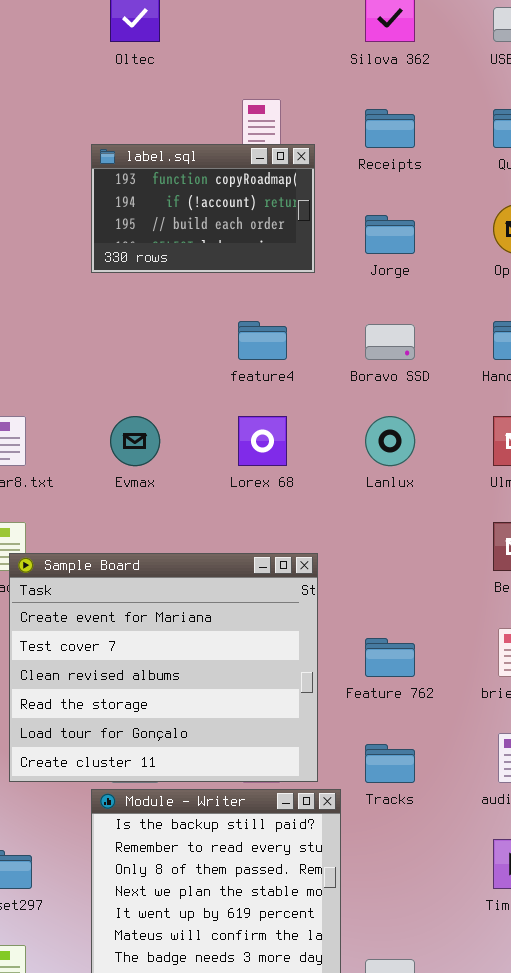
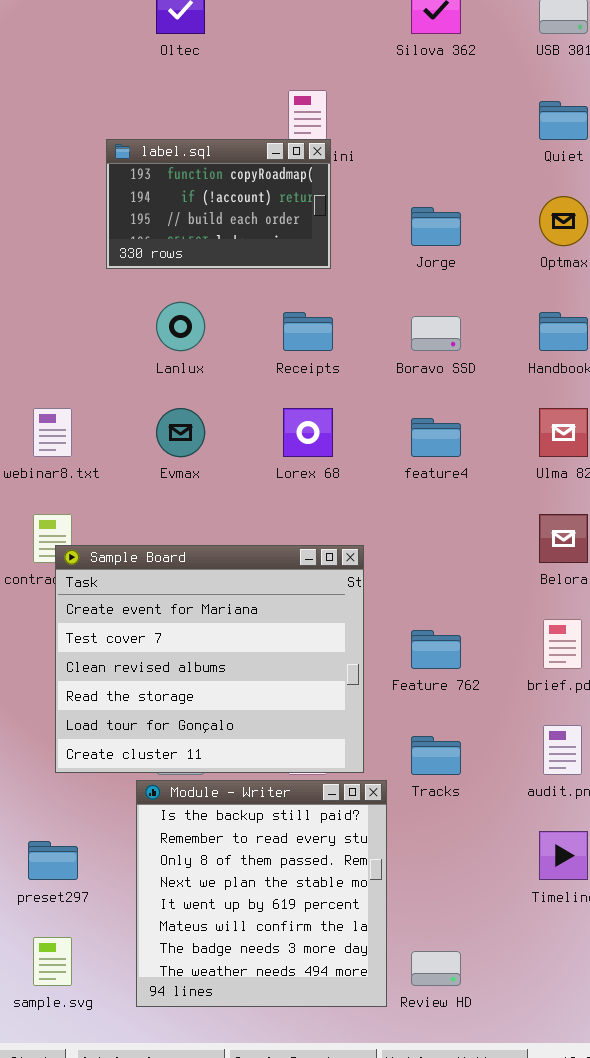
Receipts: [365,109,415,148] -> [283,312,333,351], moved
label.sql: [91,144,315,273] -> [106,139,331,269], moved
feature4: [238,321,287,360] -> [411,418,461,457], moved
Lanlux: [365,416,415,466] -> [156,302,205,351], moved

